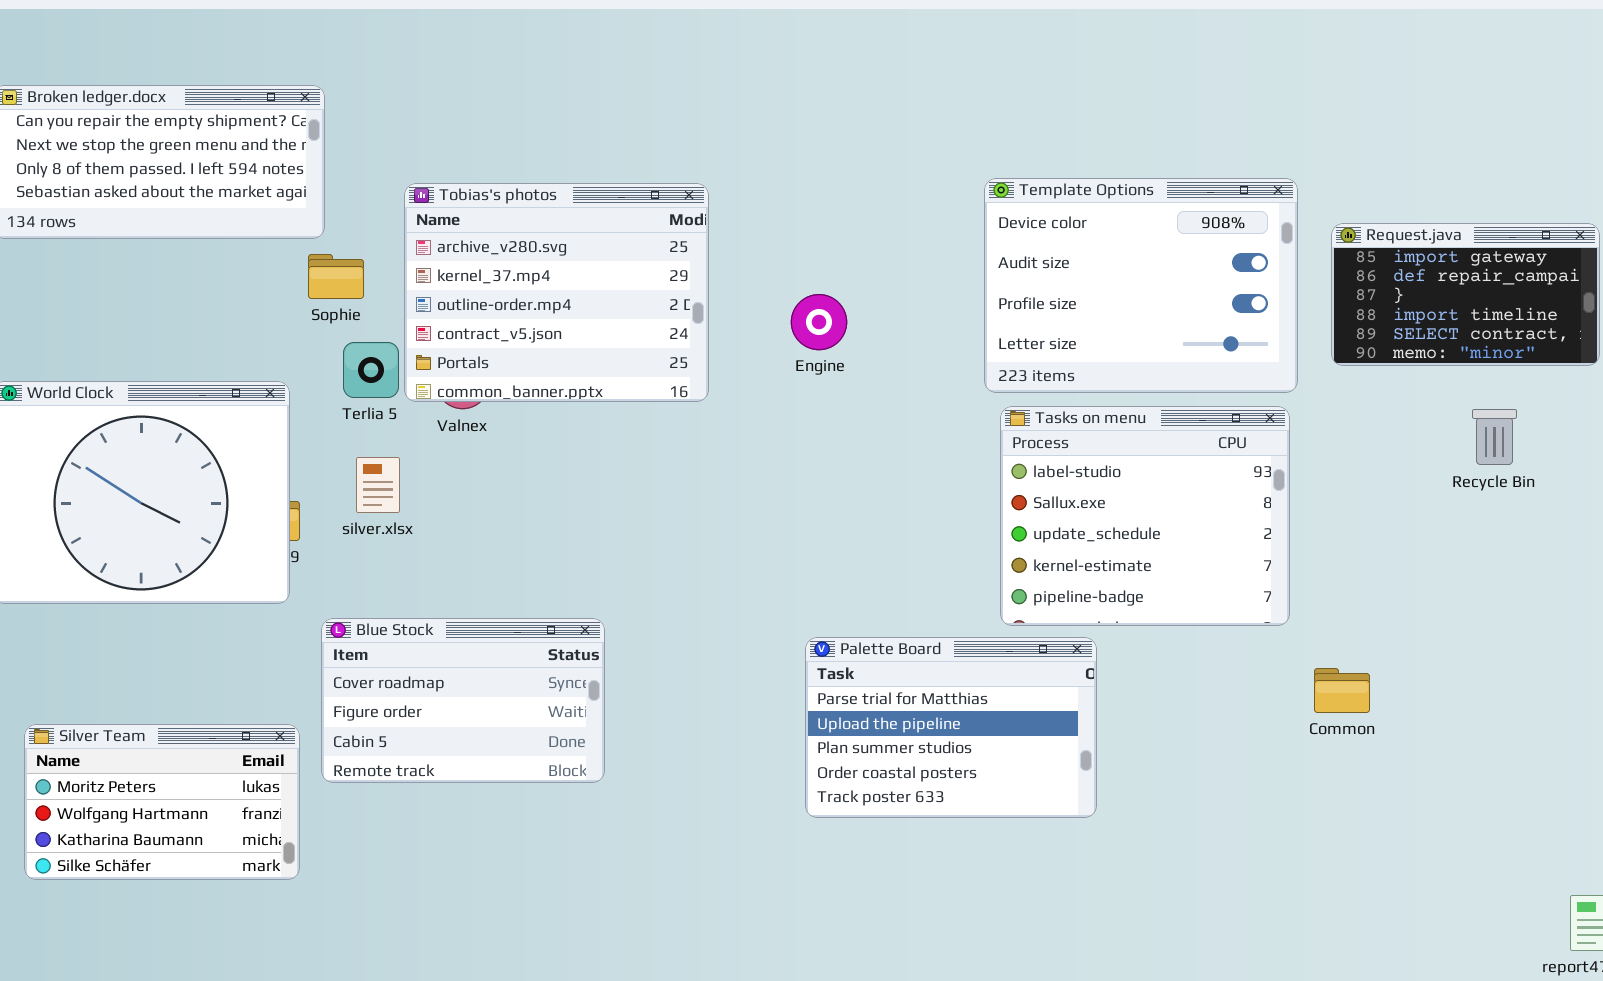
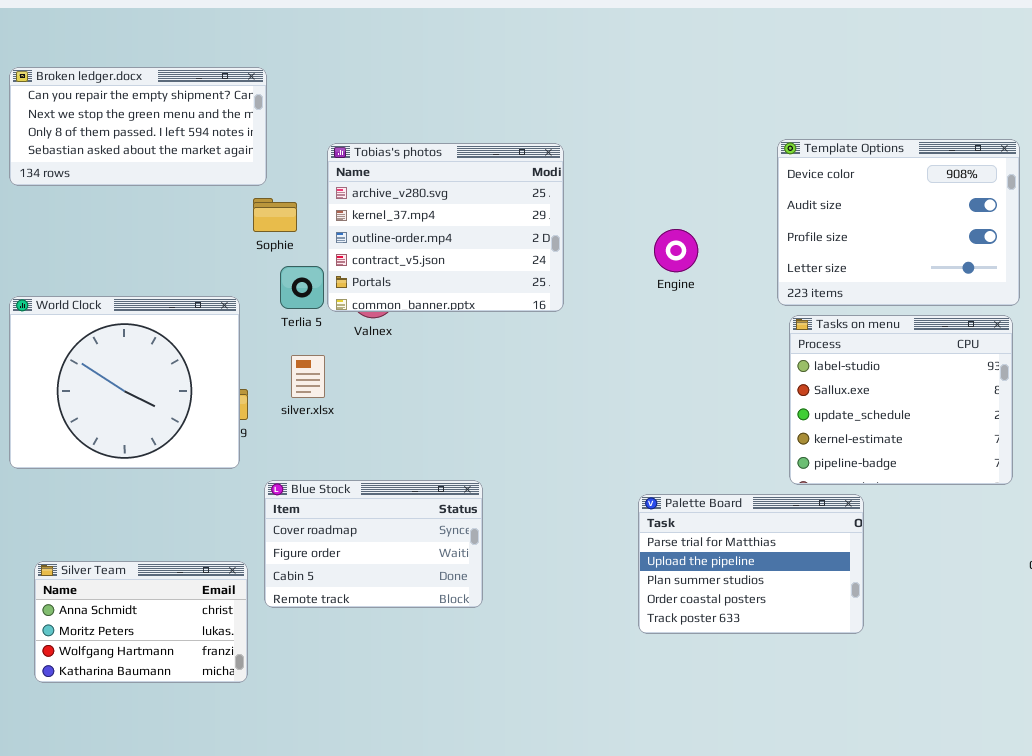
Engine: [791,294,847,350] -> [654,229,698,272], moved
Silver Team: [24,724,300,880] -> [34,561,248,683], scrolled up 1 row

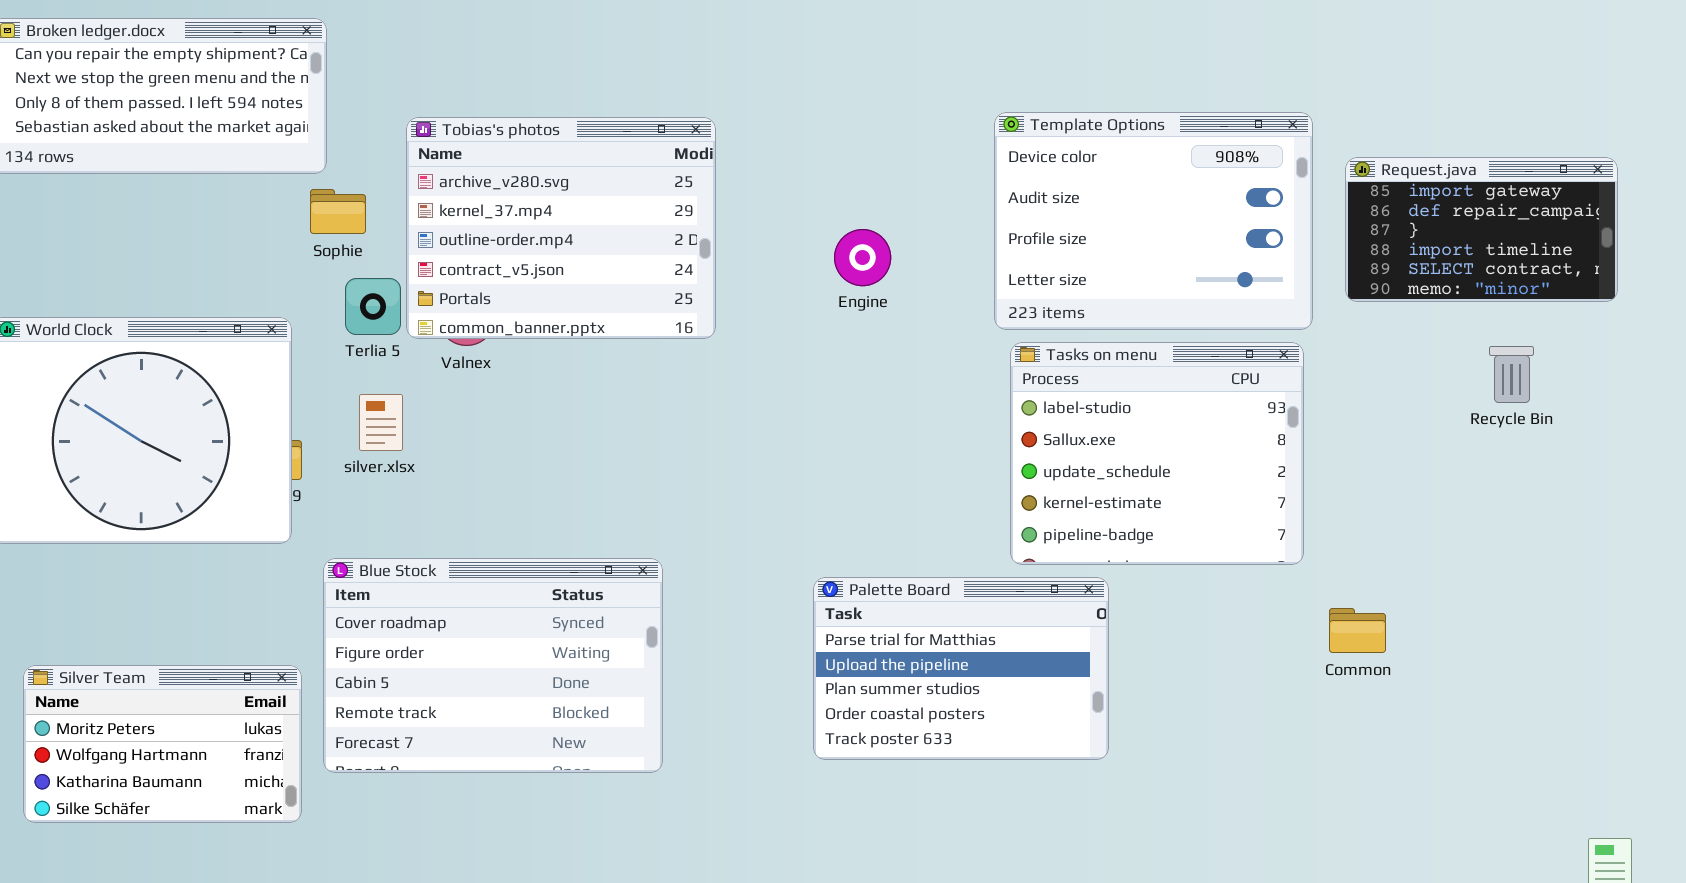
Blue Stock: [264,480,483,608] -> [323,558,663,773], resized
Silver Team: [34,561,248,683] -> [23,665,302,823], scrolled down 1 row

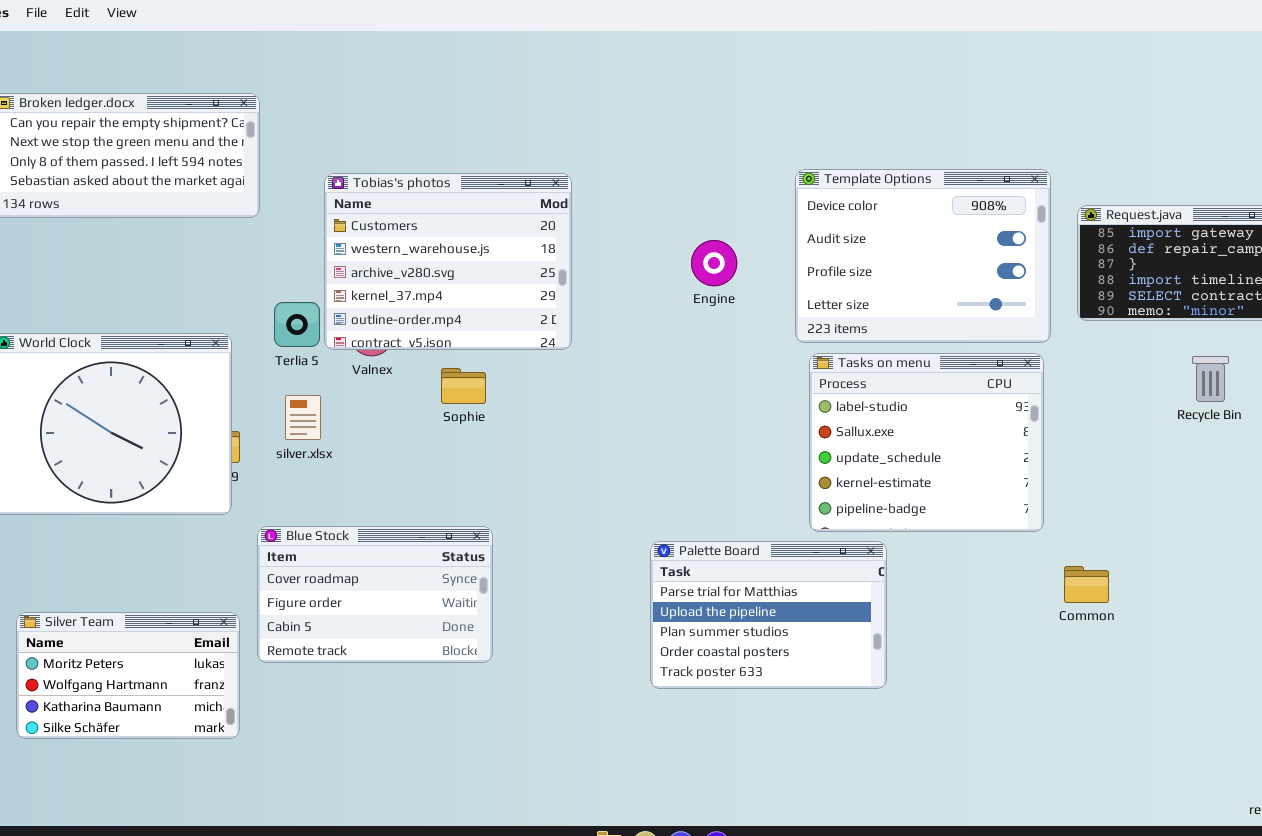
Tobias's photos: [406,117,716,339] -> [324,173,572,350], scrolled up 2 rows
Sophie: [310,189,366,234] -> [441,368,486,404], moved
Engine: [834,229,891,286] -> [691,240,737,286], moved
Blue Stock: [323,558,663,773] -> [257,526,493,663], resized

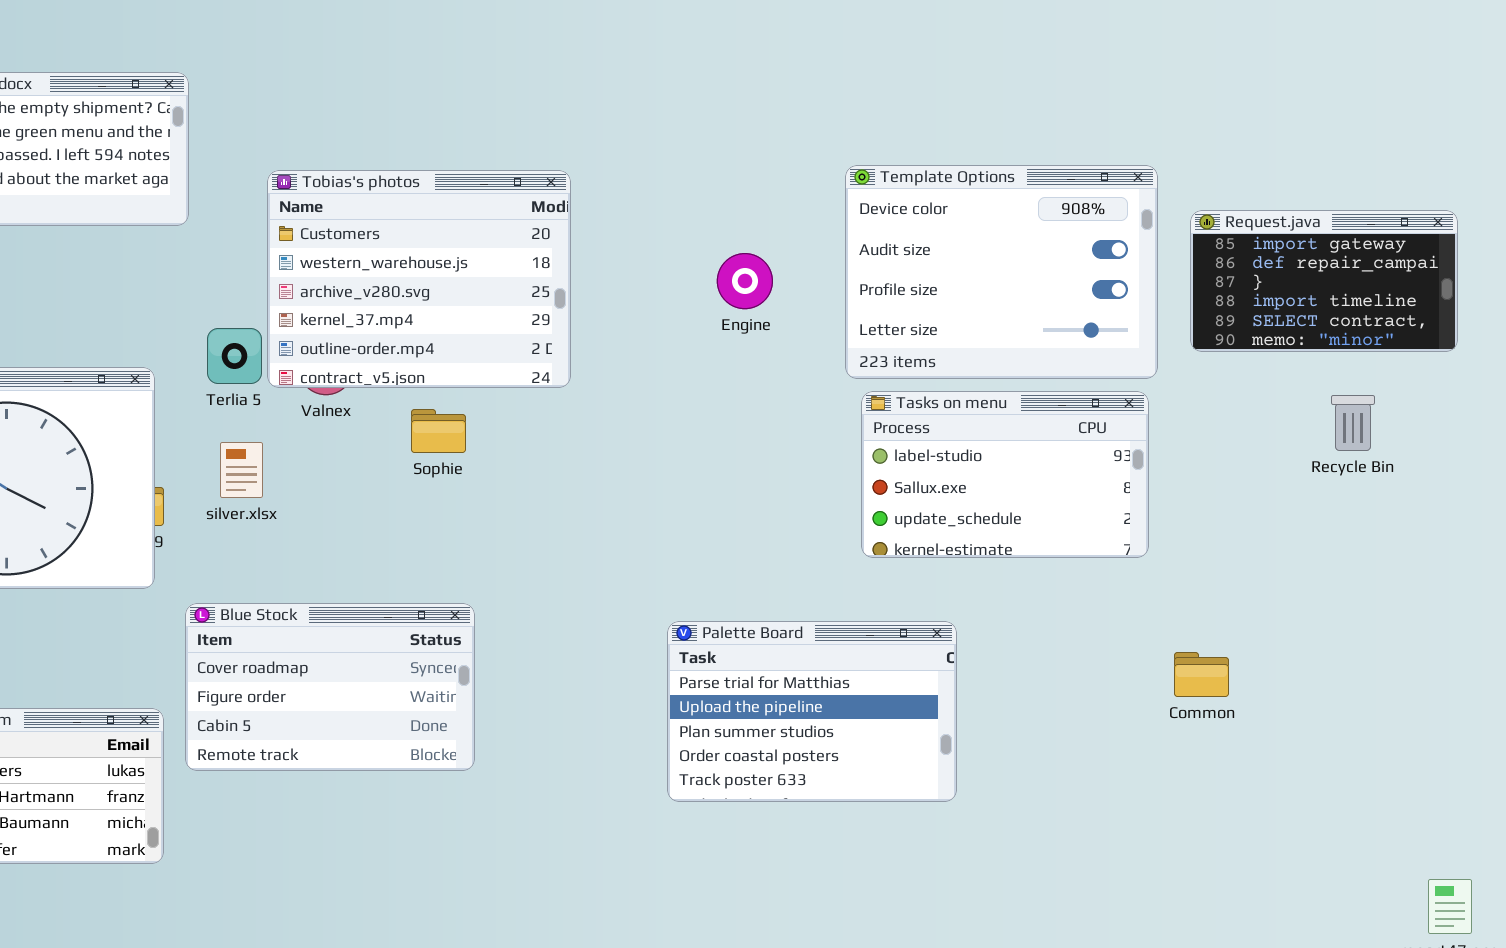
Tasks on menu: [809,353,1044,532] -> [861,391,1149,558], resized

